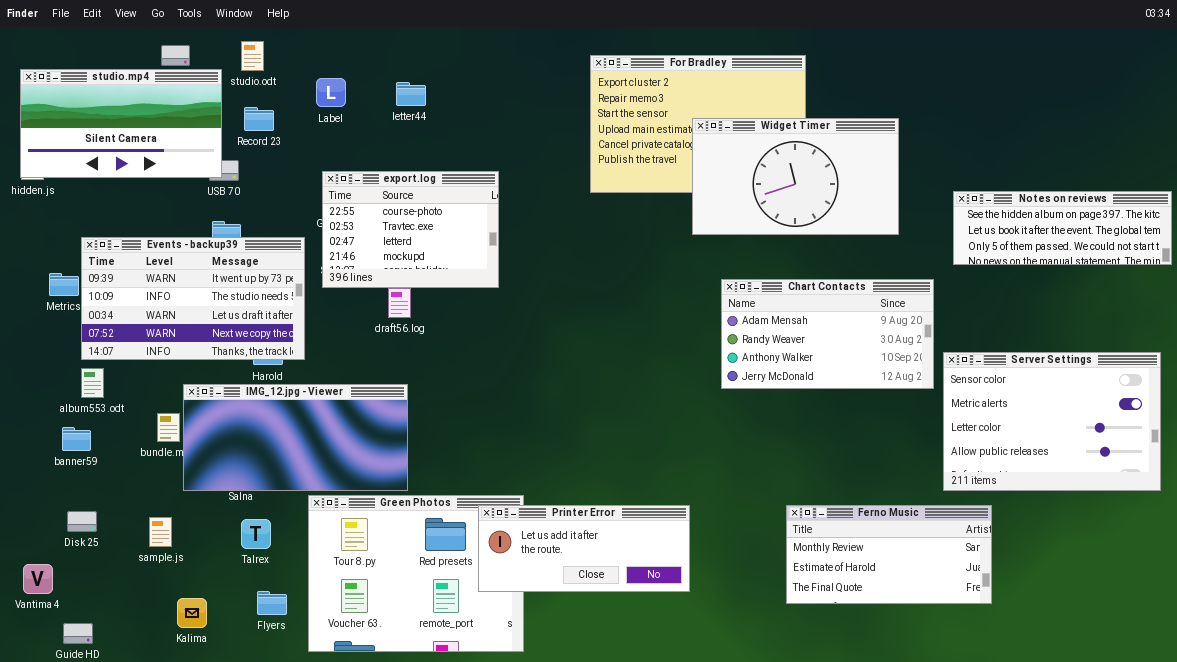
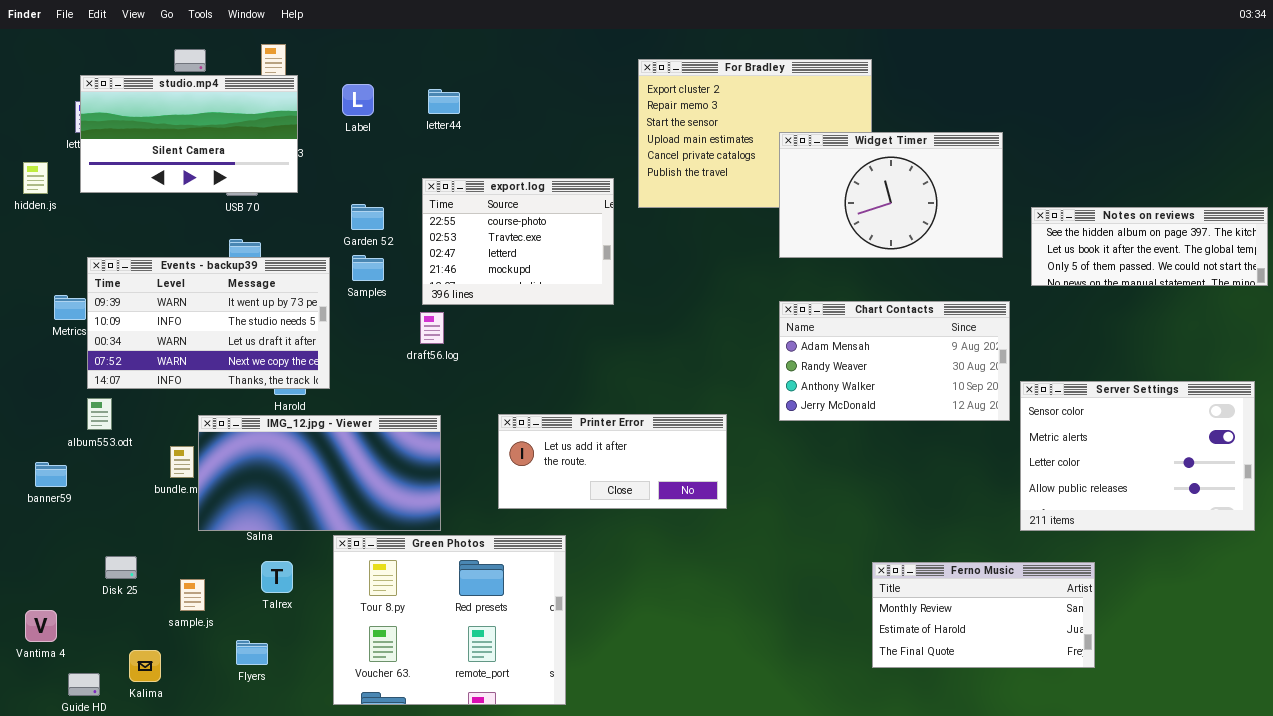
studio.mp4: [20,69,222,178] -> [80,75,298,193], moved
Widget Timer: [692,118,899,235] -> [779,132,1003,258], moved
export.log: [322,171,499,288] -> [422,178,614,305], moved
banner59: [62,427,91,451] -> [35,462,67,487], moved
Printer Error: [478,505,690,592] -> [498,414,727,509], moved
Ferno Music: [786,505,992,604] -> [872,562,1095,668], moved
Disk 25: [67,511,97,532] -> [105,556,137,579], moved
sample.js: [149,517,172,547] -> [180,579,205,611], moved
Flyers: [257,591,287,615] -> [236,640,268,665], moved
Kalima: [177,598,207,628] -> [129,650,161,682], moved

